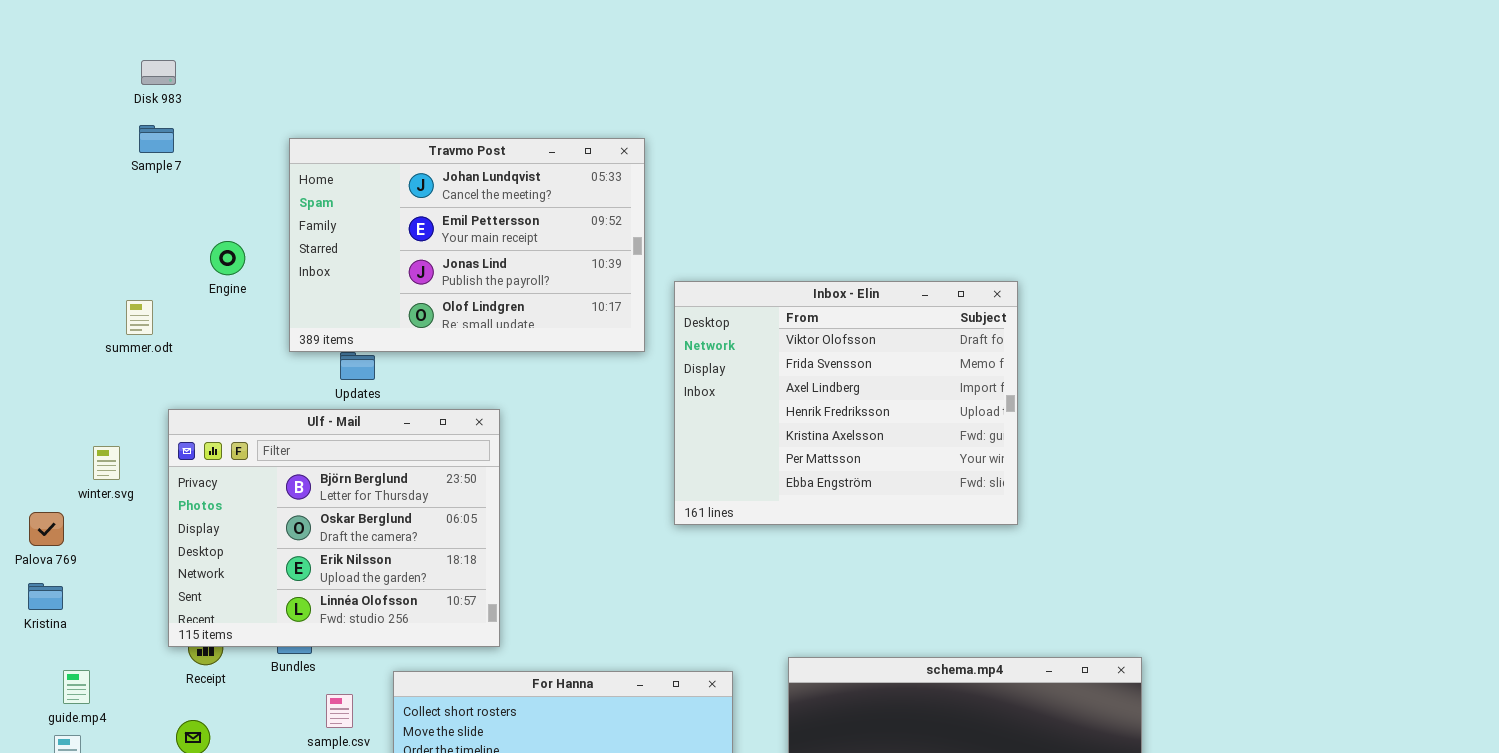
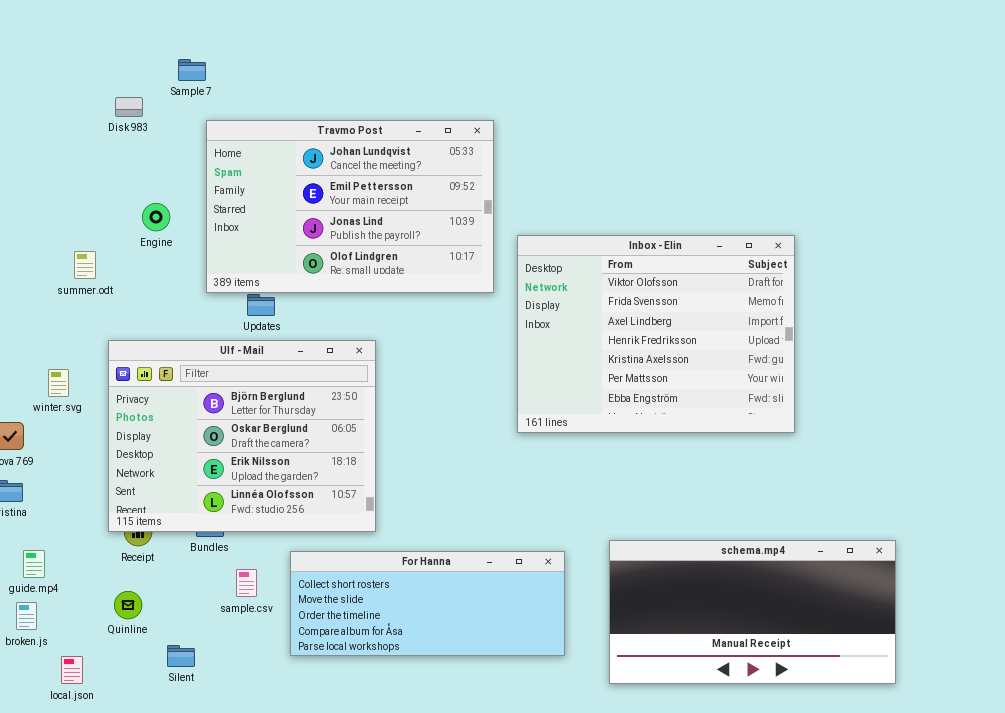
Disk 983: [141,60,176,85] -> [115,97,143,117], moved
Sample 7: [139,125,174,153] -> [178,59,206,81], moved

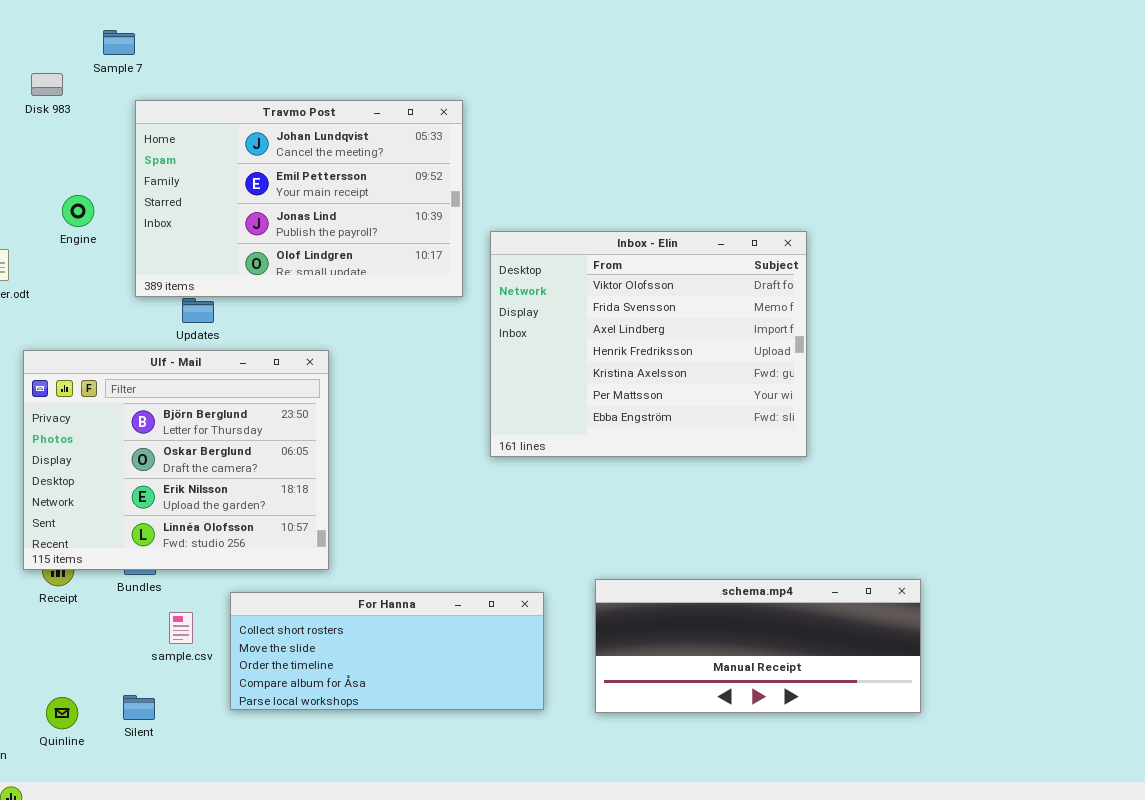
schema.mp4: [609,540,896,684] -> [595,579,921,713], resized
Quinline: [114,591,142,619] -> [46,697,78,729], moved
Silent: [167,645,195,667] -> [123,695,155,720], moved

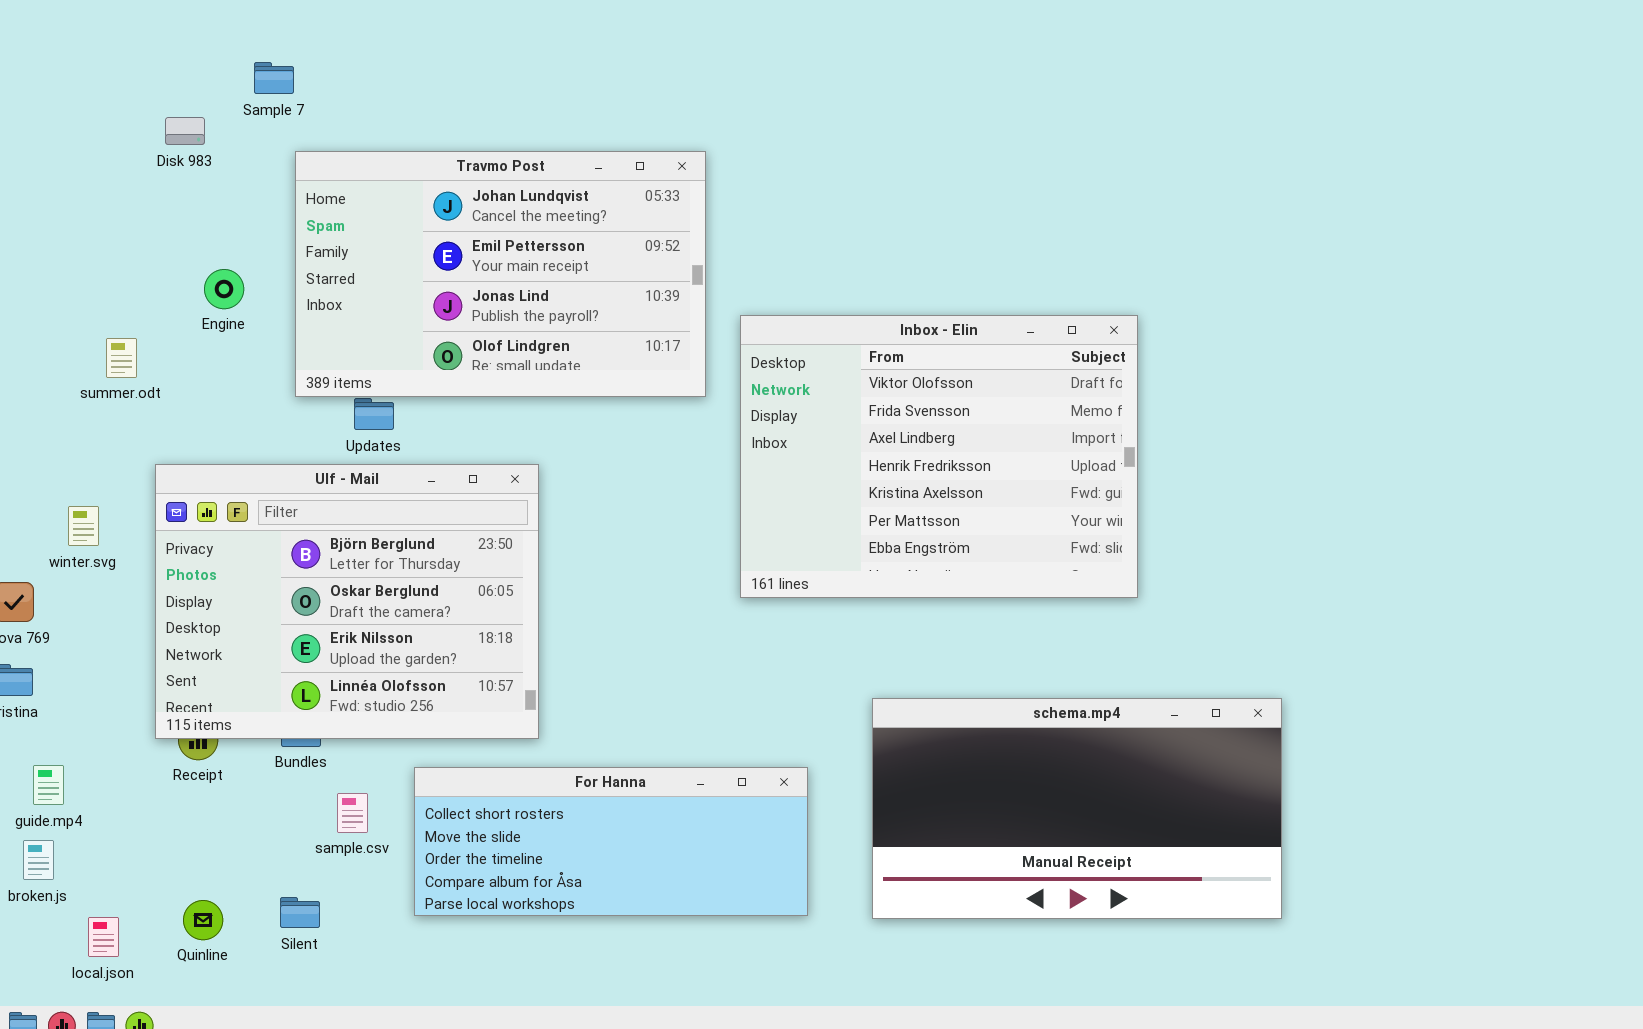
schema.mp4: [595,579,921,713] -> [872,698,1282,919], resized

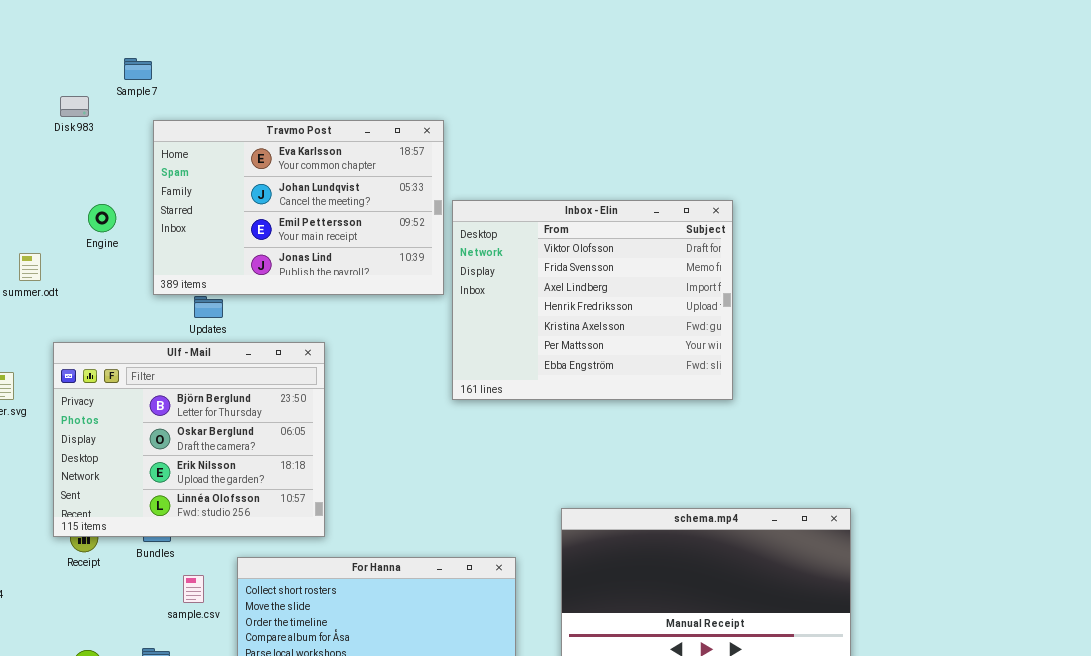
Travmo Post: [295,151,706,397] -> [153,120,444,295], scrolled up 1 row
Inbox - Elin: [740,315,1138,598] -> [452,200,733,400], moved

